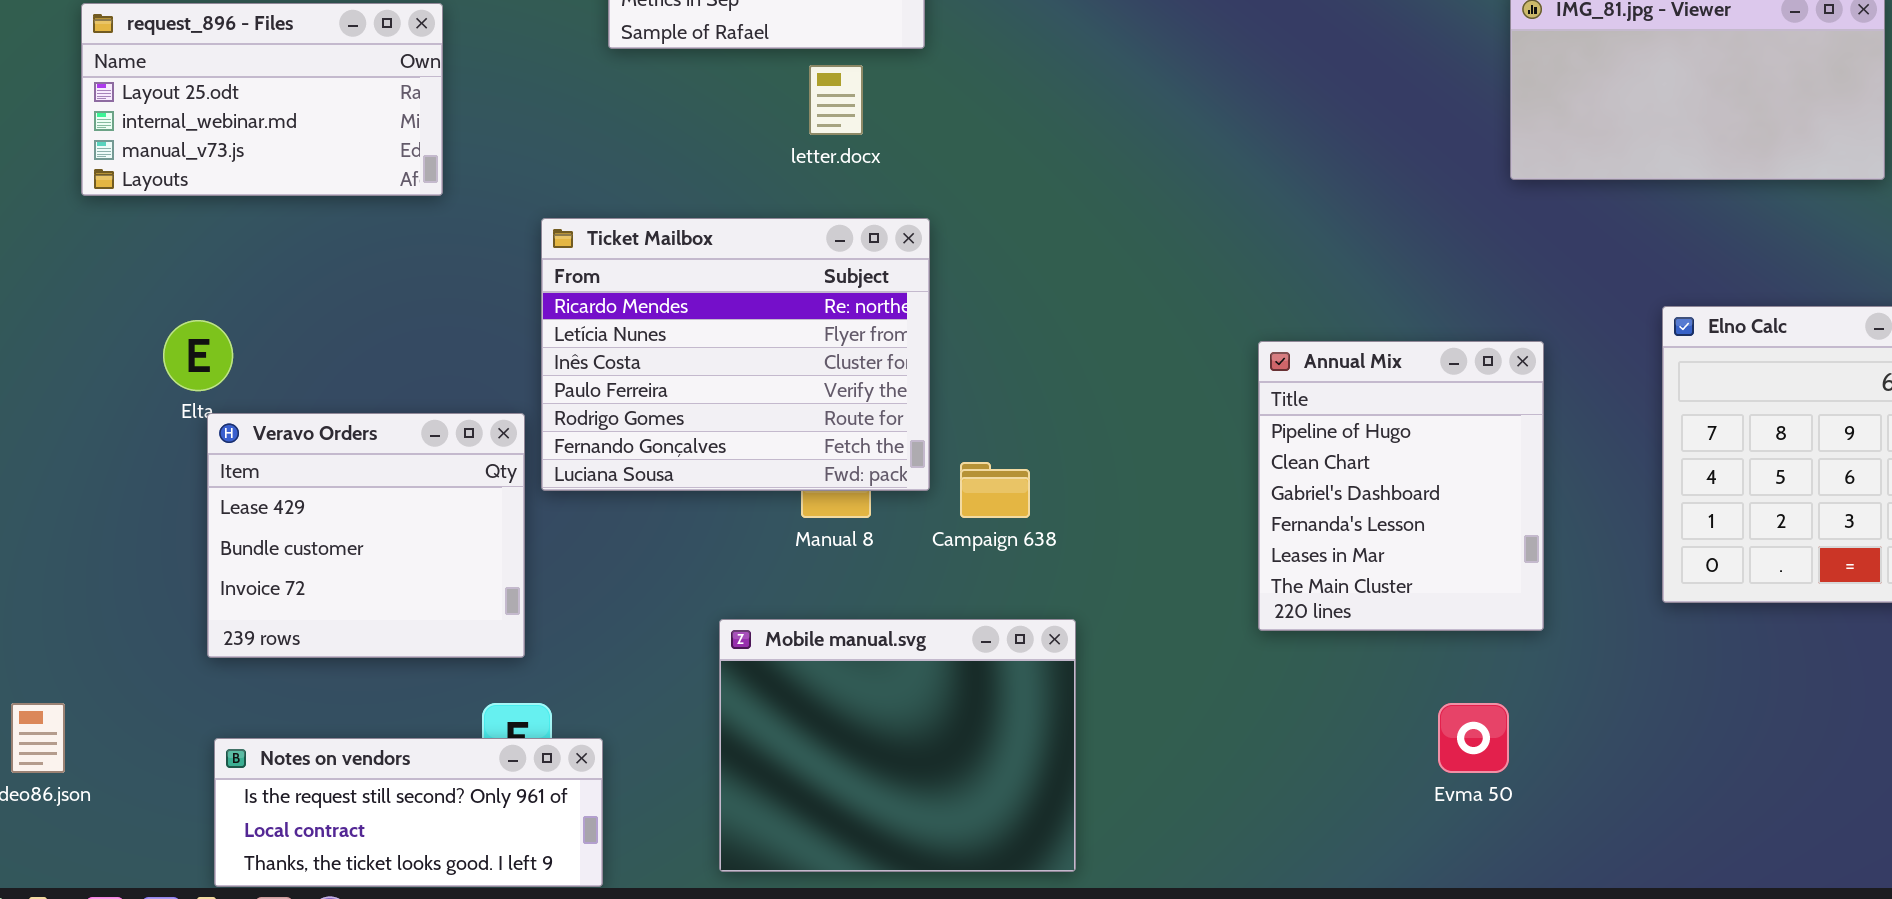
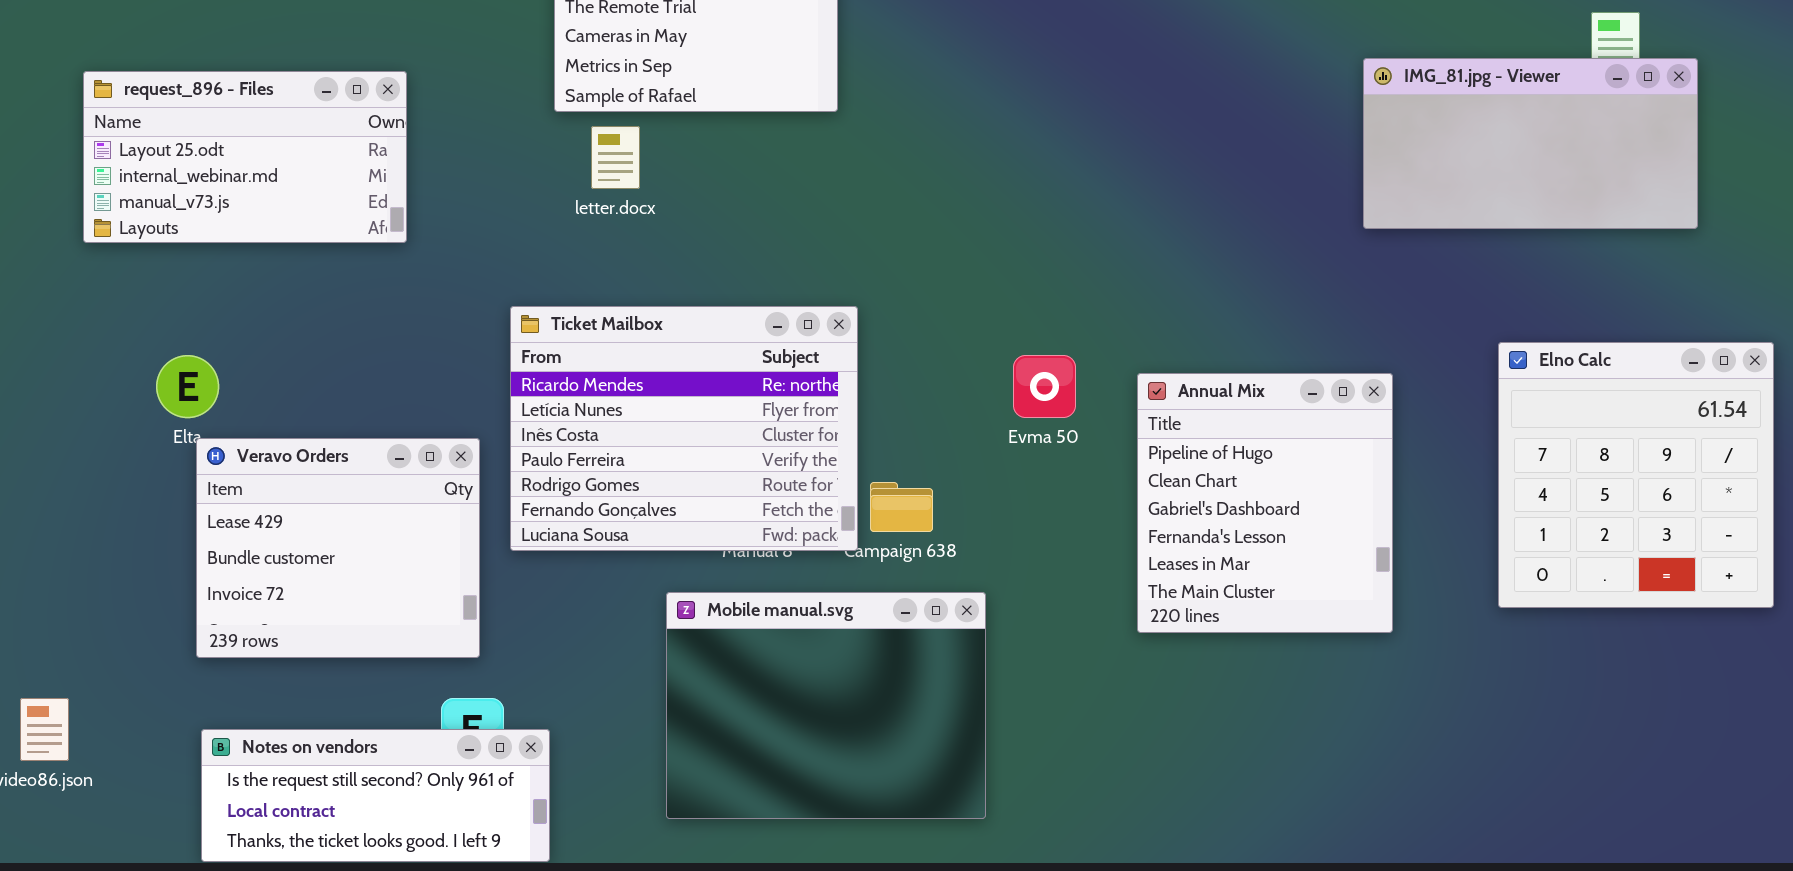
letter.docx: [809,65,863,135] -> [591,126,640,189], moved
Ticket Mailbox: [541,218,930,491] -> [510,306,858,551], moved
Mobile manual.svg: [719,619,1076,872] -> [666,592,986,819], moved
Evma 50: [1438,703,1509,773] -> [1013,355,1076,418], moved

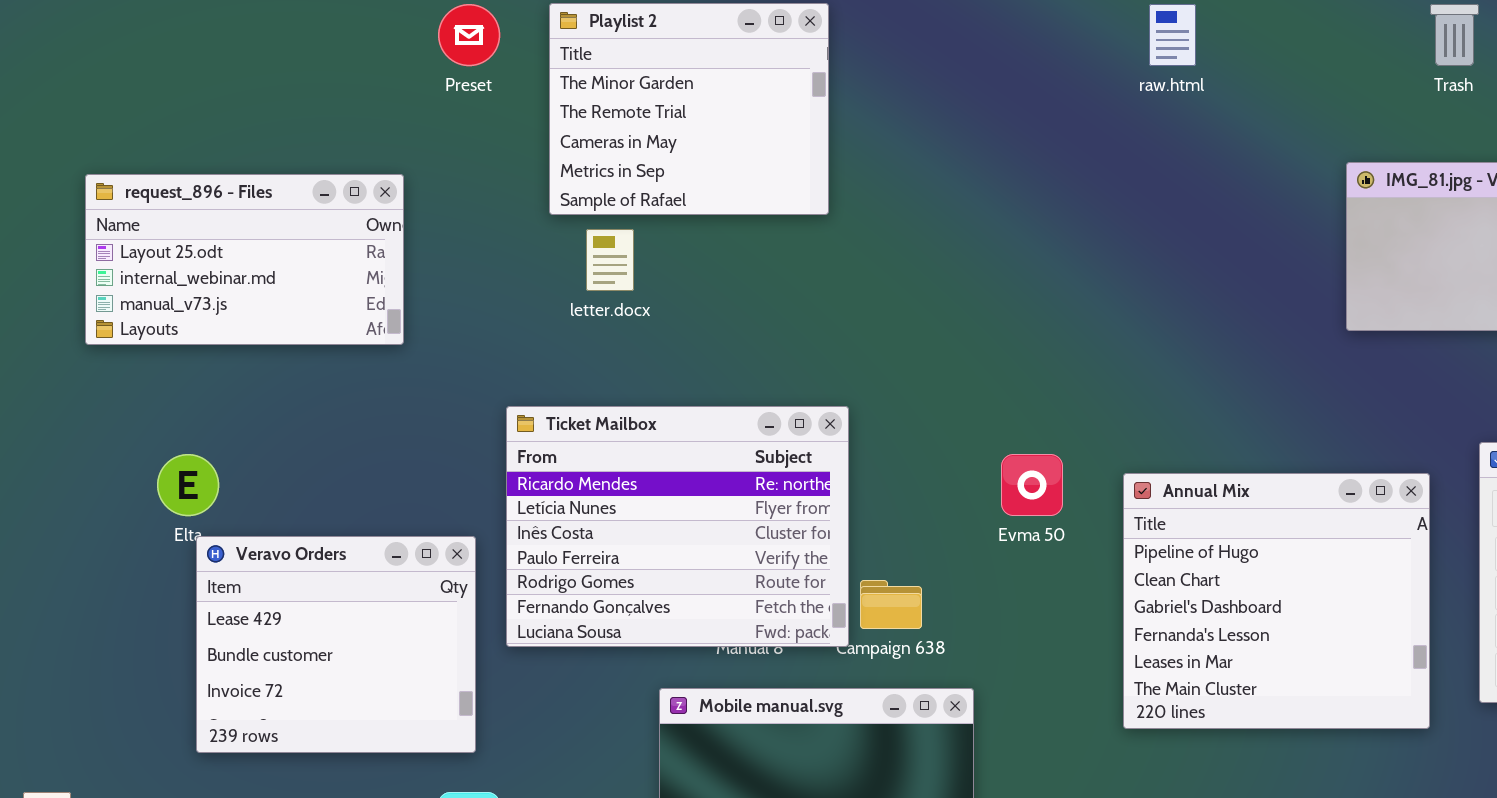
Annual Mix: [1137,373,1393,633] -> [1123,473,1430,729], resized

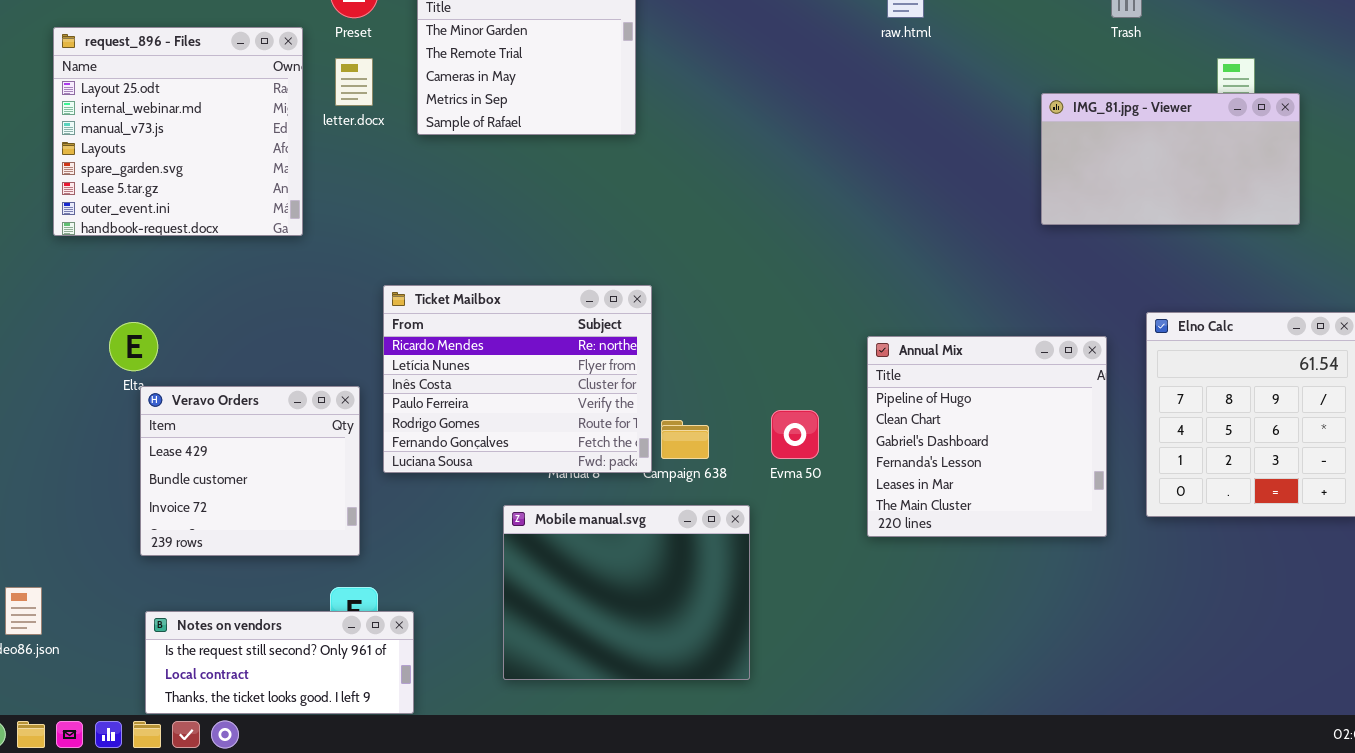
request_896 - Files: [85,174,404,345] -> [53,27,303,236], resized
letter.docx: [586,229,634,291] -> [335,58,373,106], moved
Evma 50: [1001,454,1063,516] -> [771,410,819,459], moved

